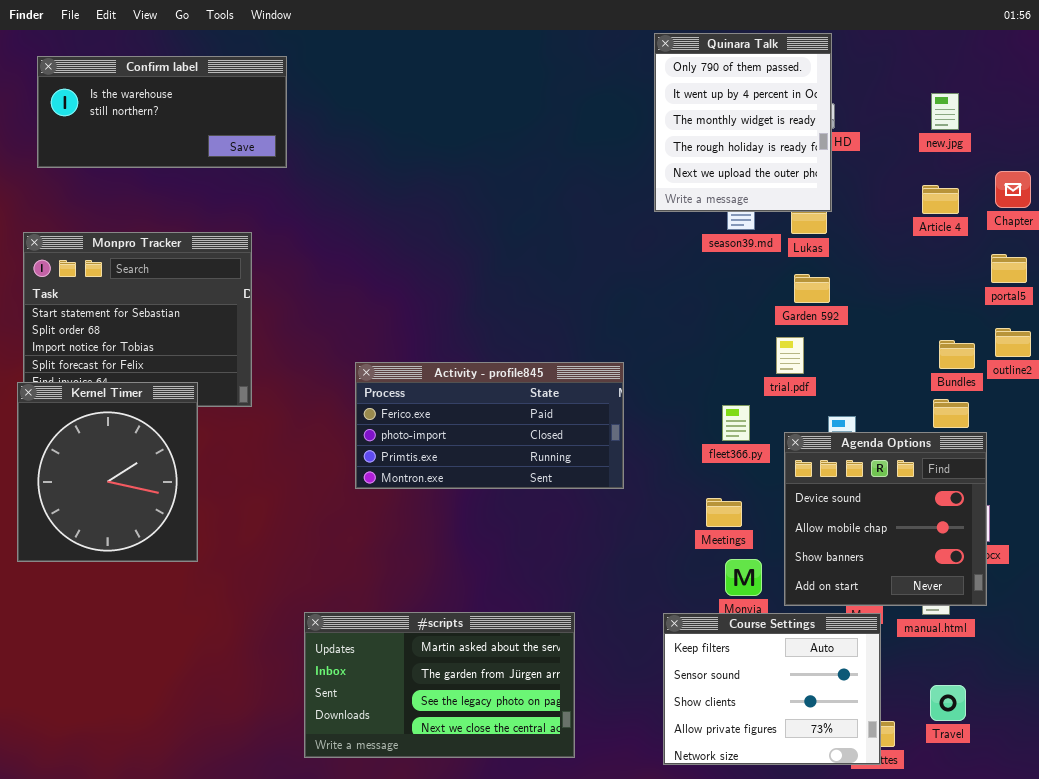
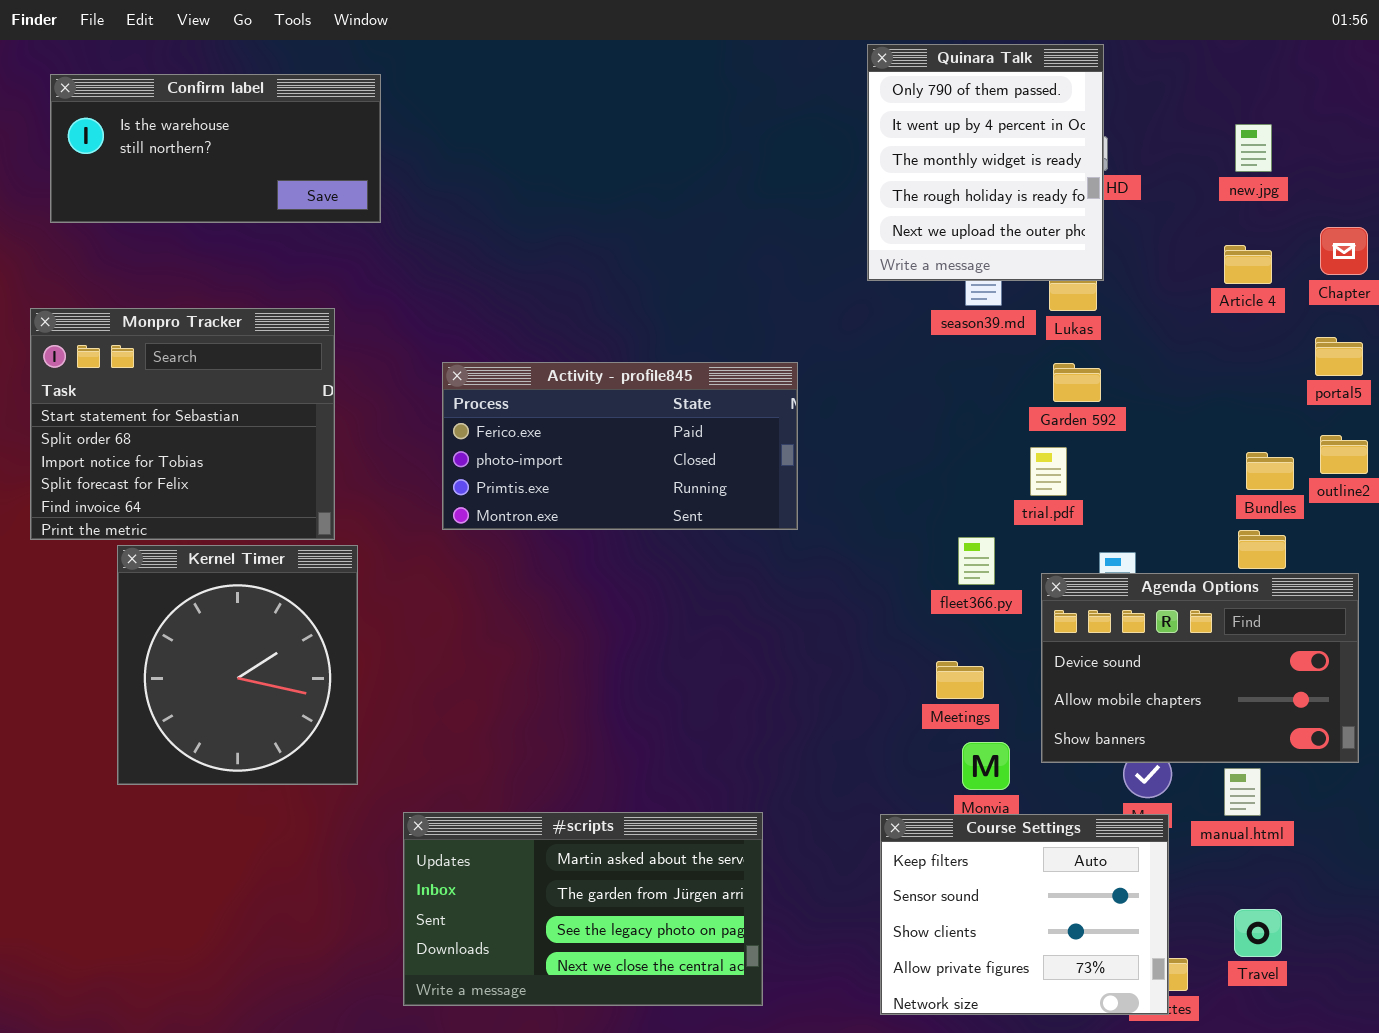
Activity - profile845: [355,362,624,489] -> [442,362,798,530], moved
Kernel Timer: [17,382,198,562] -> [117,545,358,785], moved
Agenda Options: [784,432,987,606] -> [1041,573,1359,763], resized

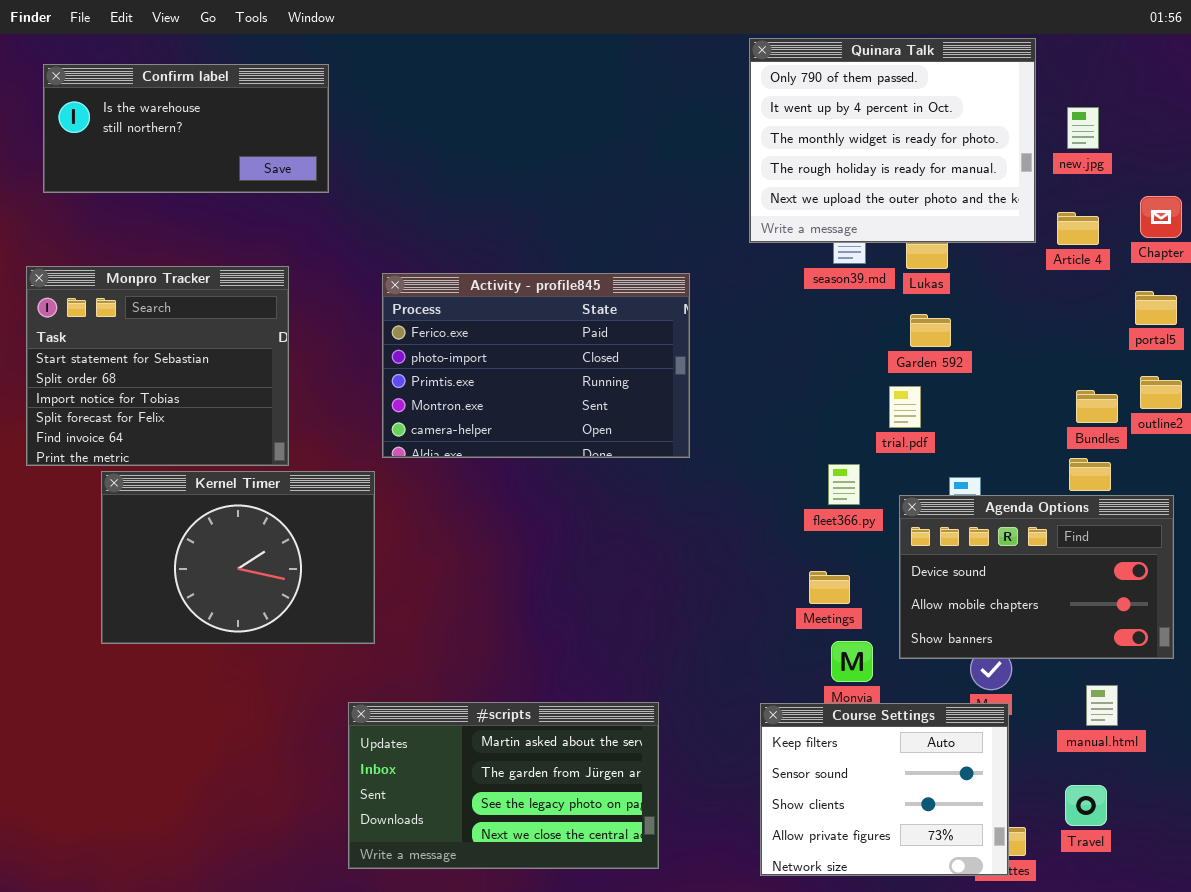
Quinara Talk: [867,44,1104,281] -> [749,38,1036,243], resized
Activity - profile845: [442,362,798,530] -> [382,273,690,458], resized
Kernel Timer: [117,545,358,785] -> [101,471,375,644], resized
manual.html: [1224,768,1261,816] -> [1086,685,1118,726], moved

